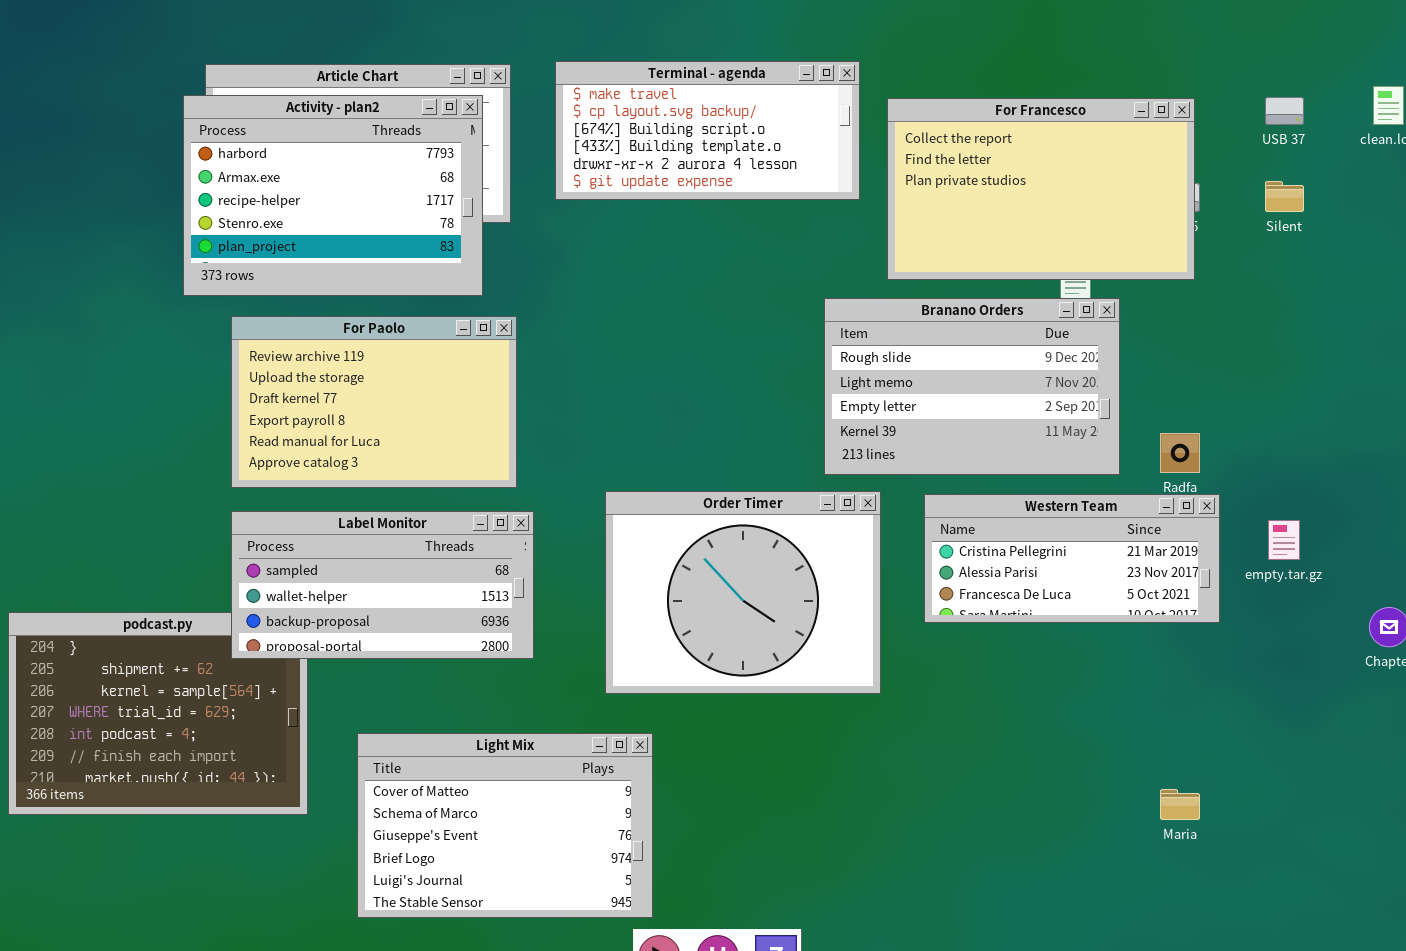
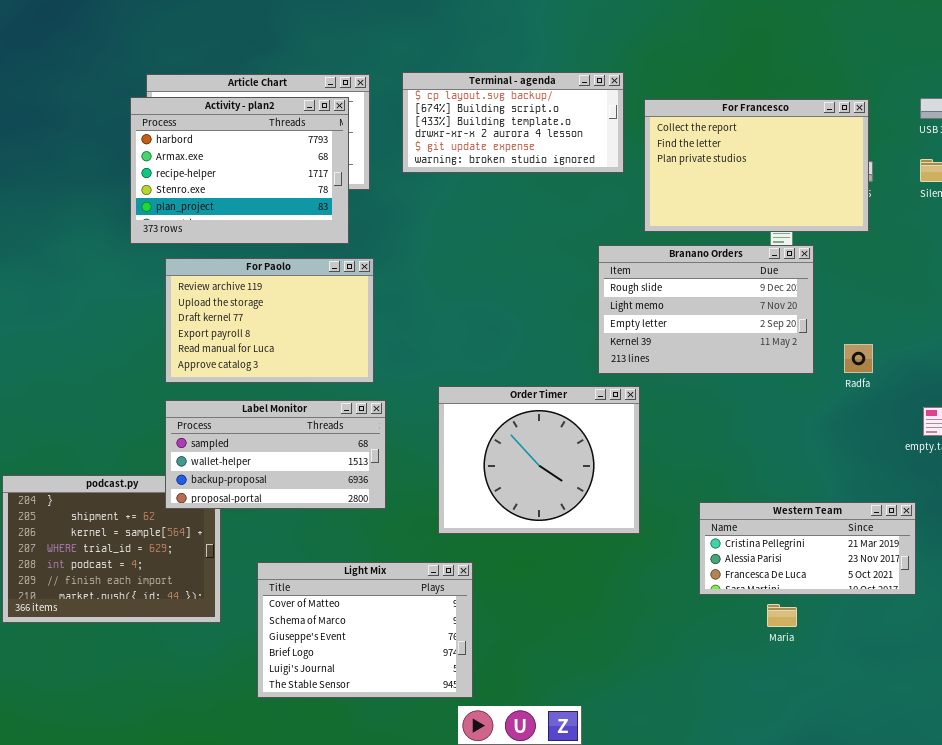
Terminal - agenda: [555,61,860,200] -> [402,72,624,173], scrolled down 1 row
Western Team: [924,494,1220,623] -> [699,502,916,595], moved
Maria: [1160,789,1200,820] -> [767,604,797,627], moved

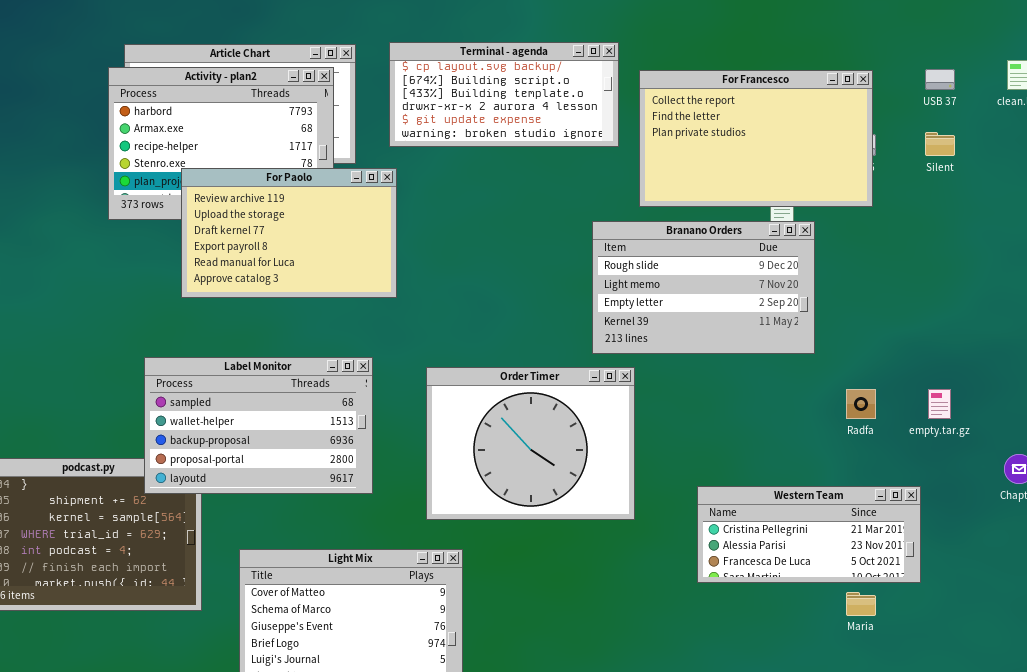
For Paolo: [165,258,374,383] -> [181,168,397,298], moved
Radfa: [844,344,873,373] -> [846,389,876,419], moved
Label Monitor: [165,400,386,509] -> [144,357,373,494], resized
Maria: [767,604,797,627] -> [846,592,876,616], moved

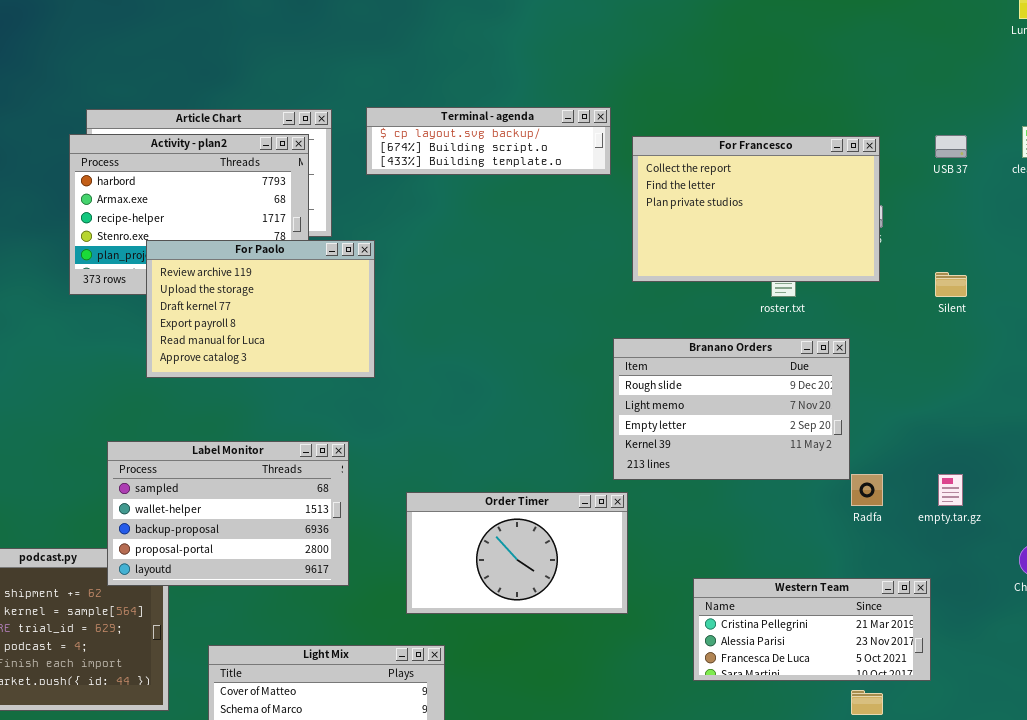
Terminal - agenda: [389,42,619,147] -> [366,107,611,175], resized
Silent: [925,132,955,156] -> [935,272,967,297], moved
Branano Orders: [592,221,815,354] -> [613,338,850,480], moved
Order Timer: [426,367,635,520] -> [406,492,628,614], resized

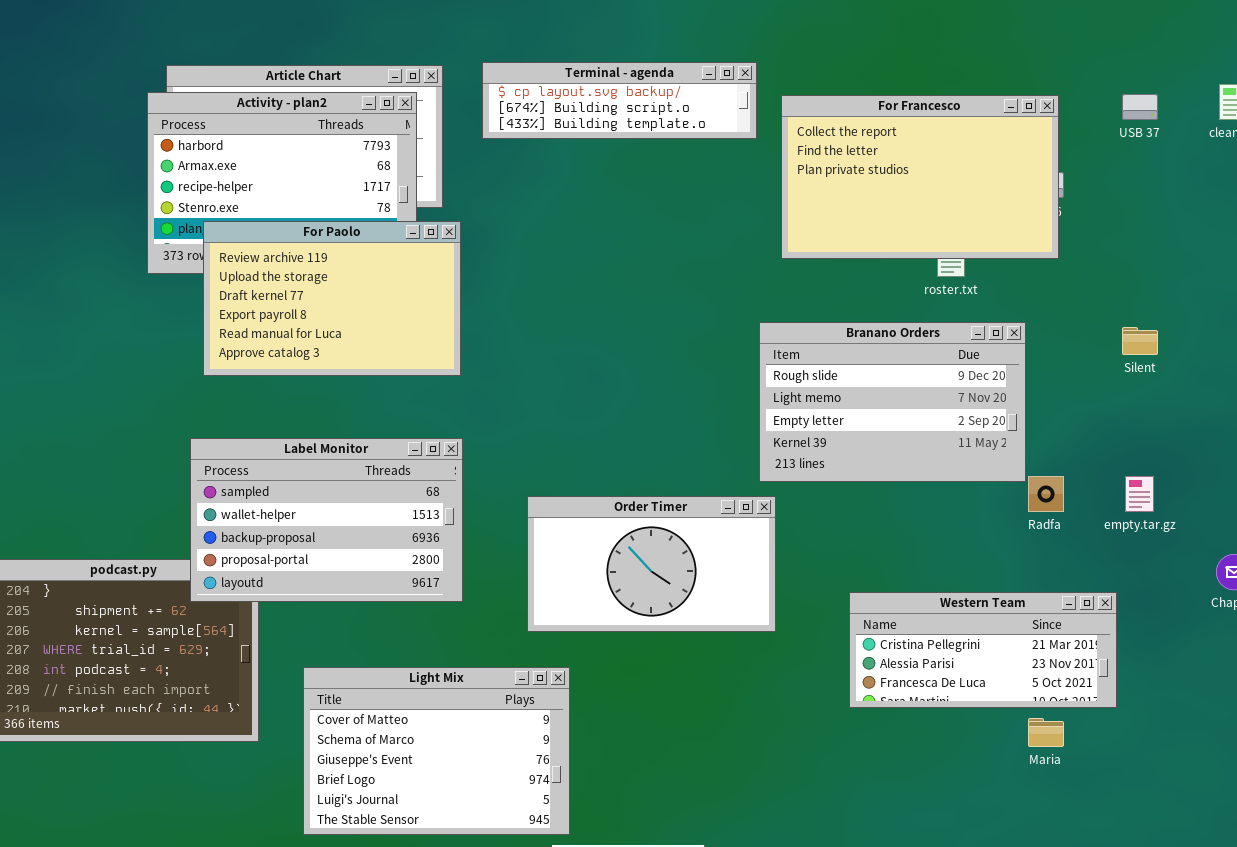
For Paolo: [146,240,375,378] -> [203,221,461,376], moved
Silent: [935,272,967,297] -> [1122,327,1158,355], moved

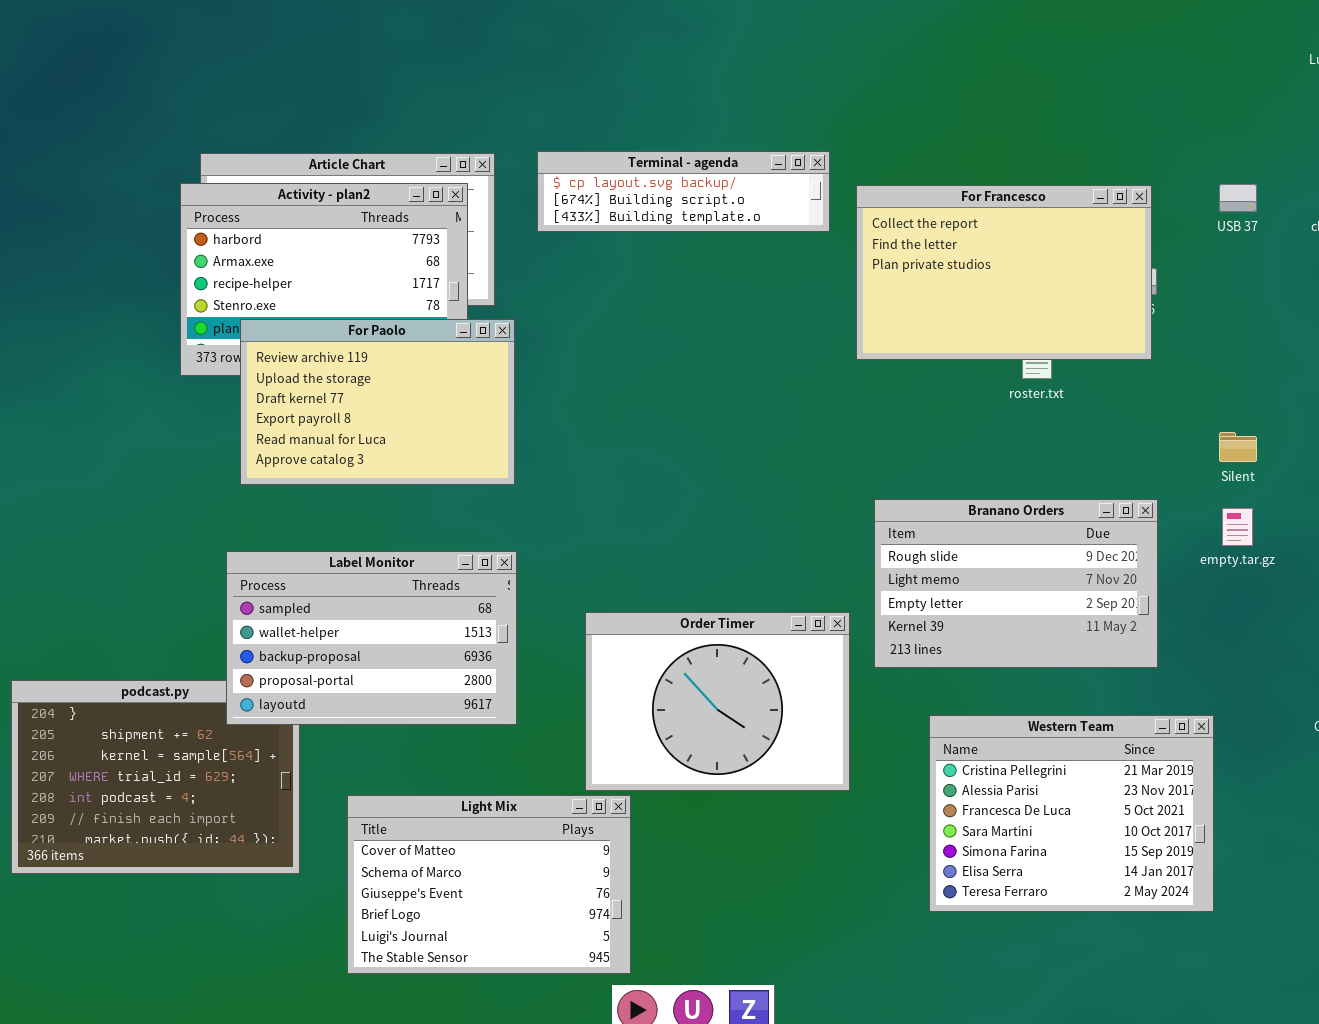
Branano Orders: [759,322,1026,482] -> [874,499,1158,668], moved
empty.tar.gz: [1125,476,1154,512] -> [1222,508,1253,546], moved
Order Timer: [527,496,776,632] -> [585,612,850,791], resized
Western Team: [849,592,1117,708] -> [929,715,1214,912], resized

